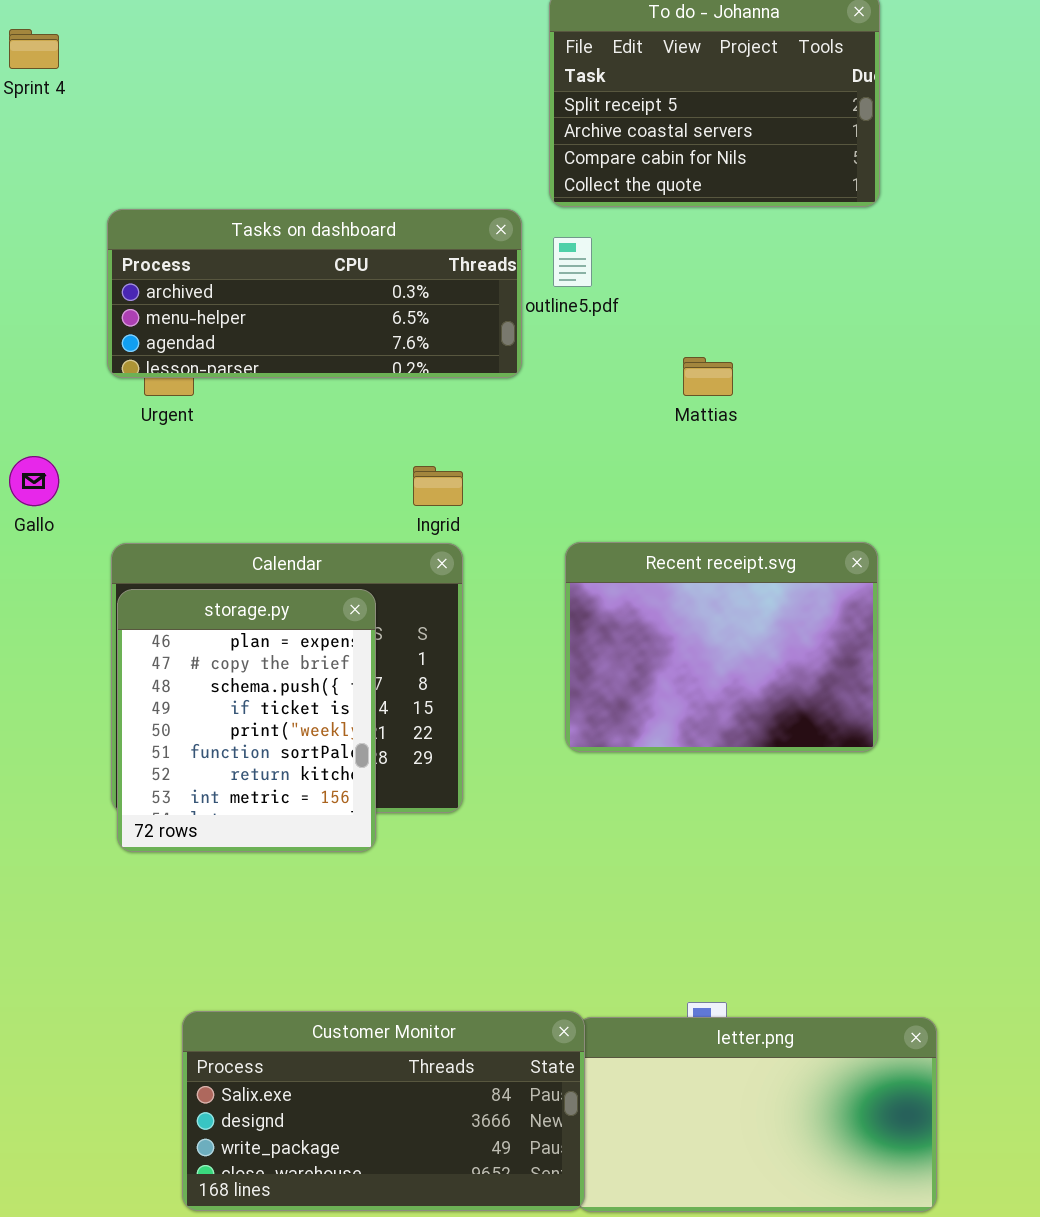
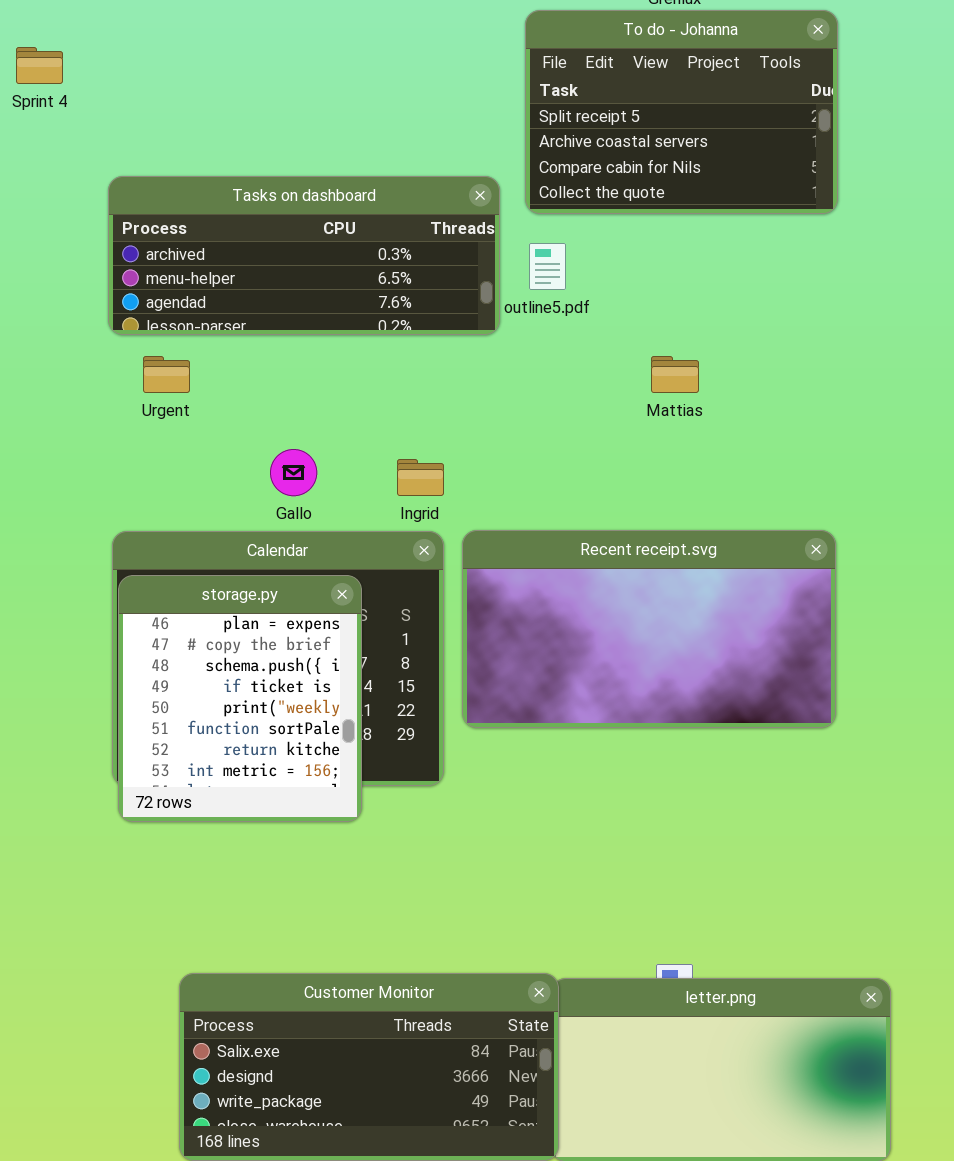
Tasks on dashboard: [107,209,522,378] -> [108,176,500,335], moved
Gallo: [9,456,59,506] -> [270,449,317,496], moved
Recent receipt.svg: [565,542,878,752] -> [462,530,836,728], resized

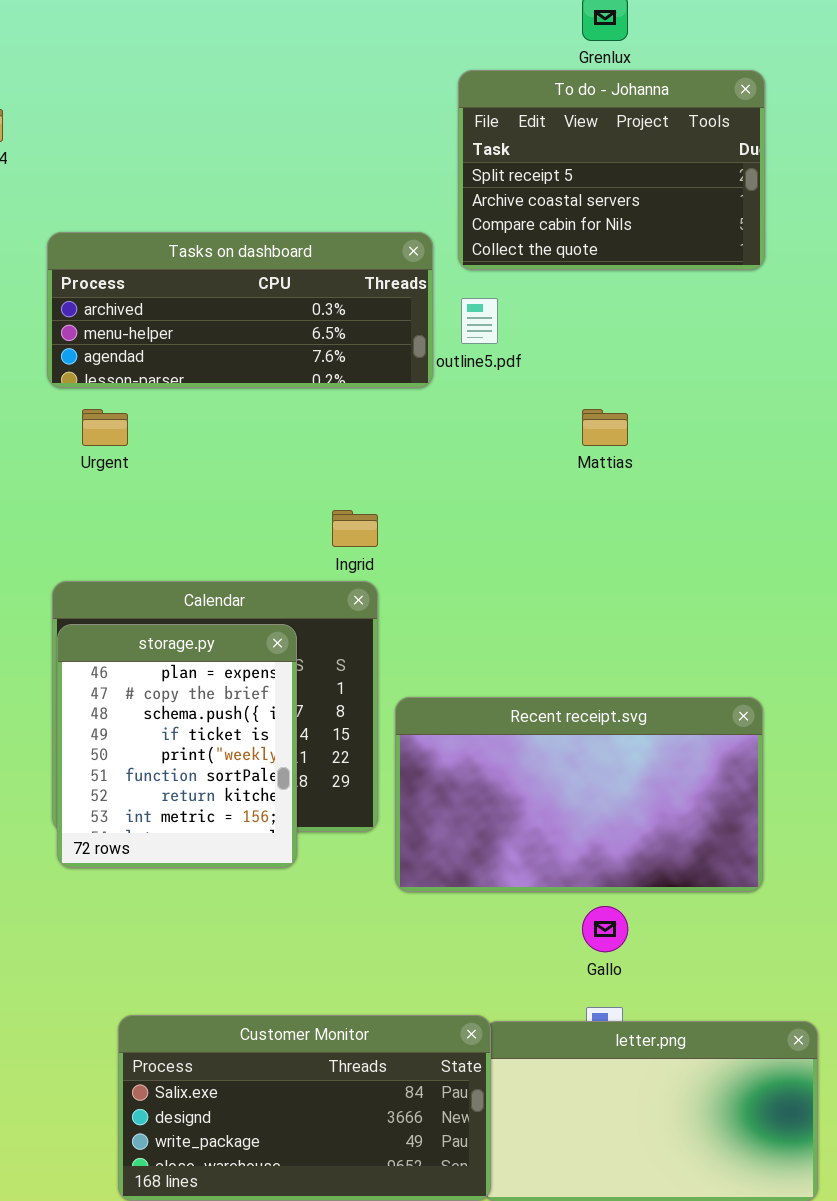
Gallo: [270,449,317,496] -> [582,906,628,952], moved
Recent receipt.svg: [462,530,836,728] -> [395,697,763,892], moved

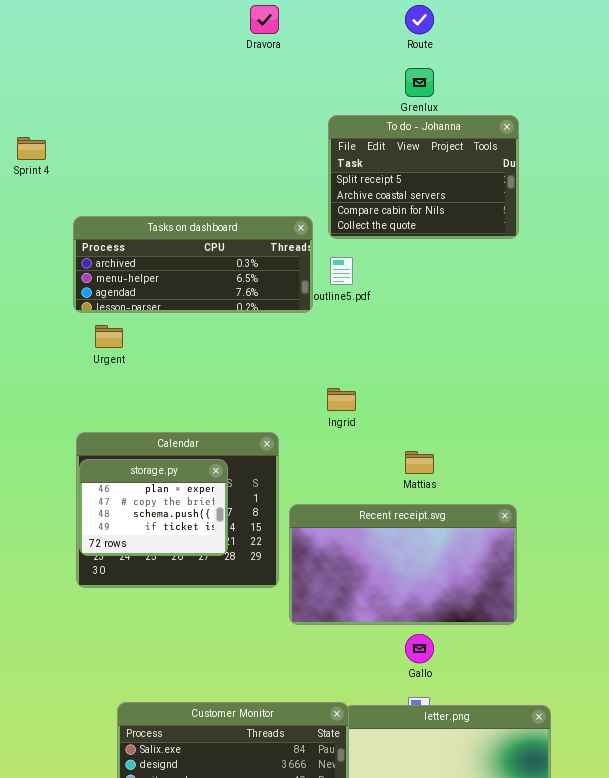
Mattias: [582,409,628,446] -> [405,451,434,474], moved
Ingrid: [332,510,378,547] -> [327,388,356,411], moved
storage.py: [57,624,297,868] -> [79,459,228,556], resized

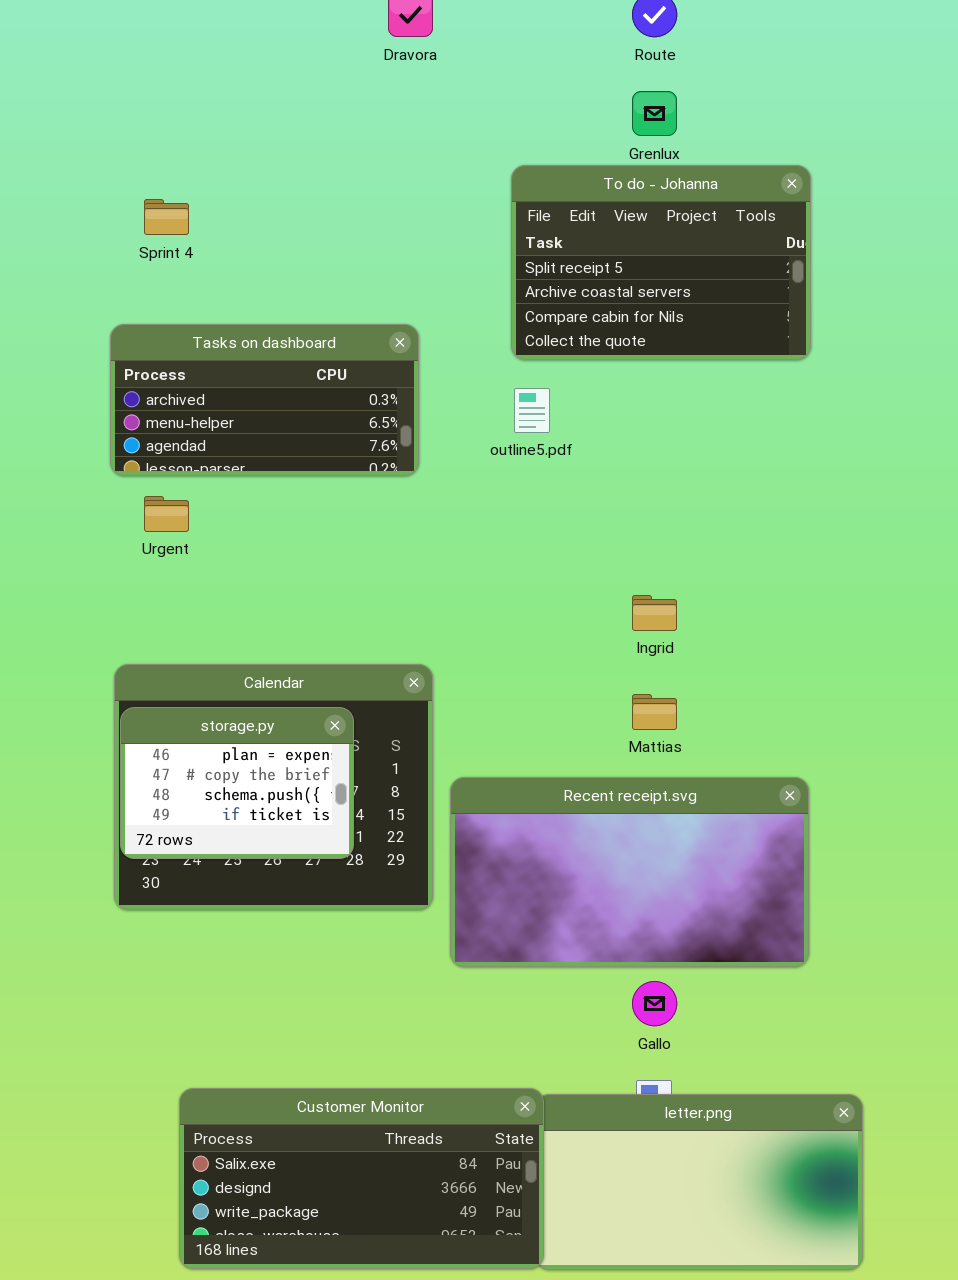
Sprint 4: [17,137,46,160] -> [144,199,189,235], moved
Tasks on dashboard: [73,216,313,313] -> [110,324,419,476], resized
Ingrid: [327,388,356,411] -> [632,595,677,631], moved

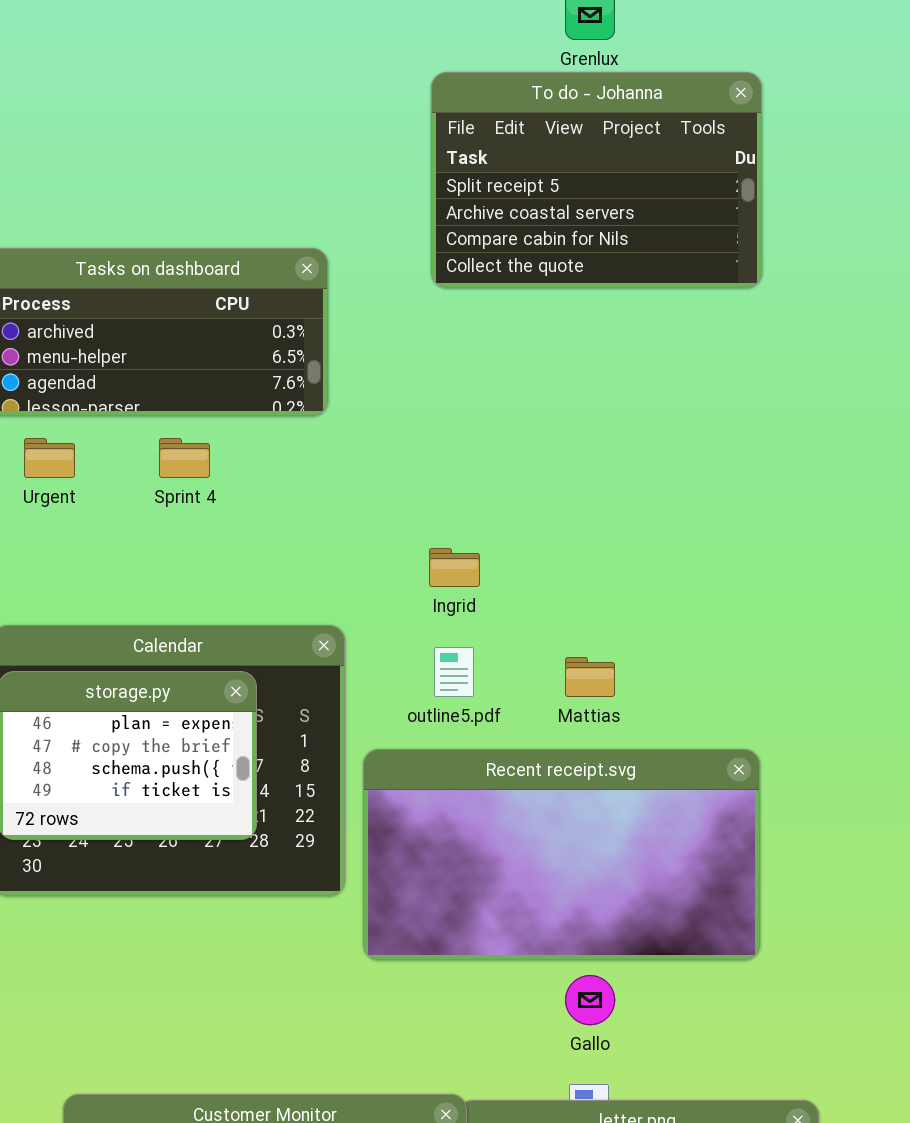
Sprint 4: [144,199,189,235] -> [159,438,210,478], moved
outline5.pdf: [514,388,550,433] -> [434,647,474,697], moved
Ingrid: [632,595,677,631] -> [429,548,480,587], moved

